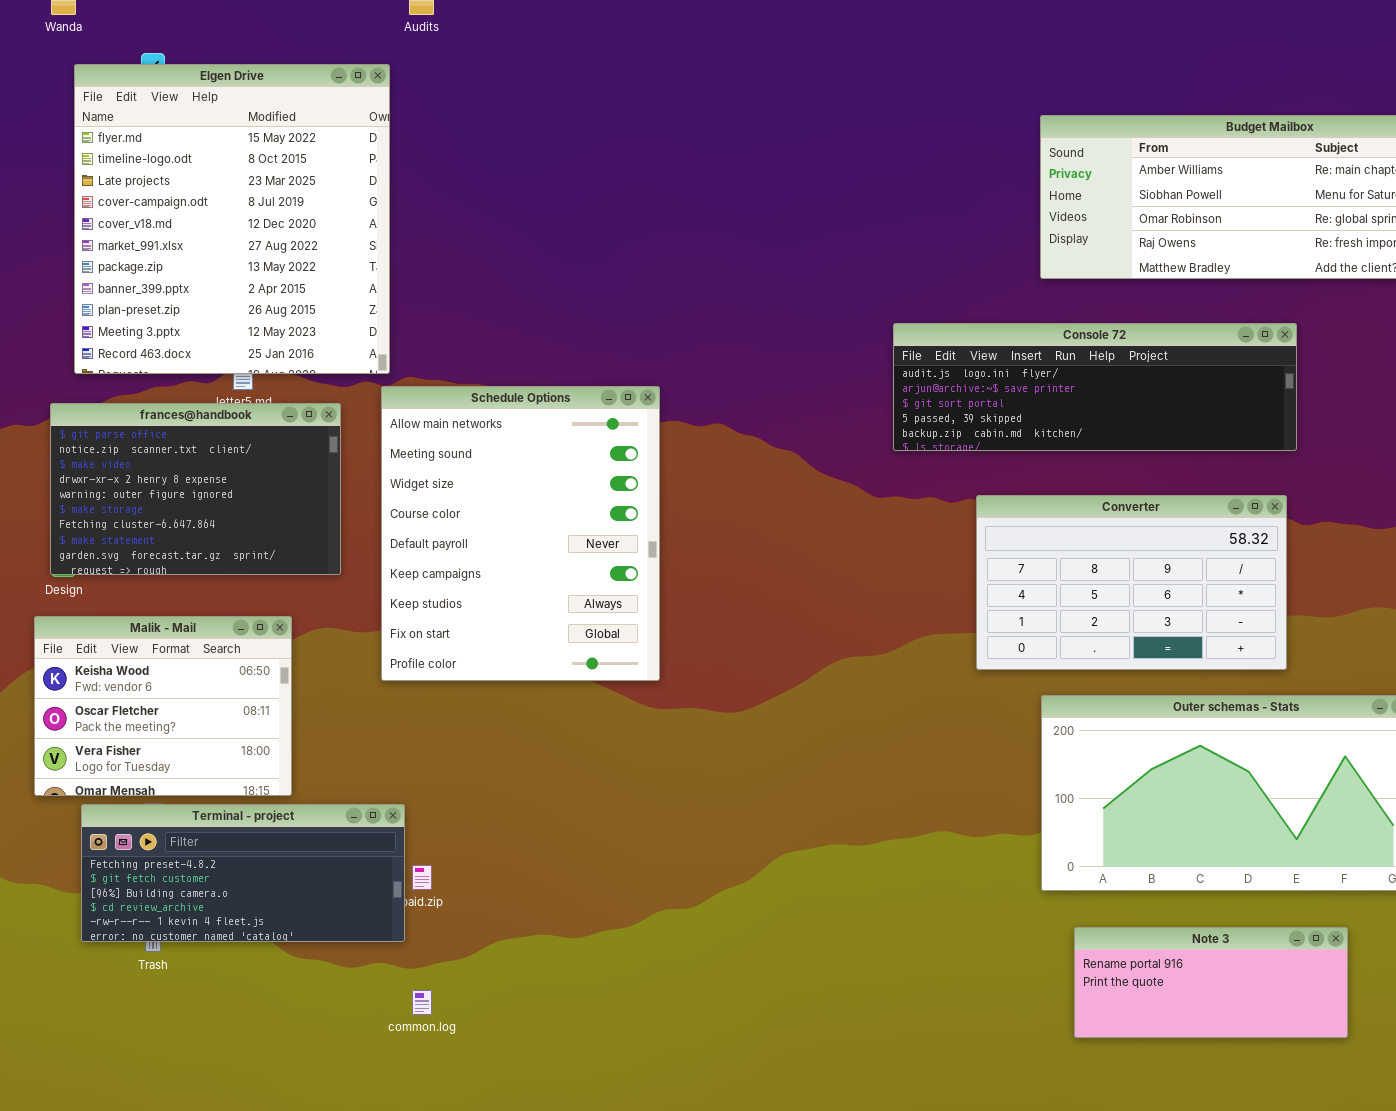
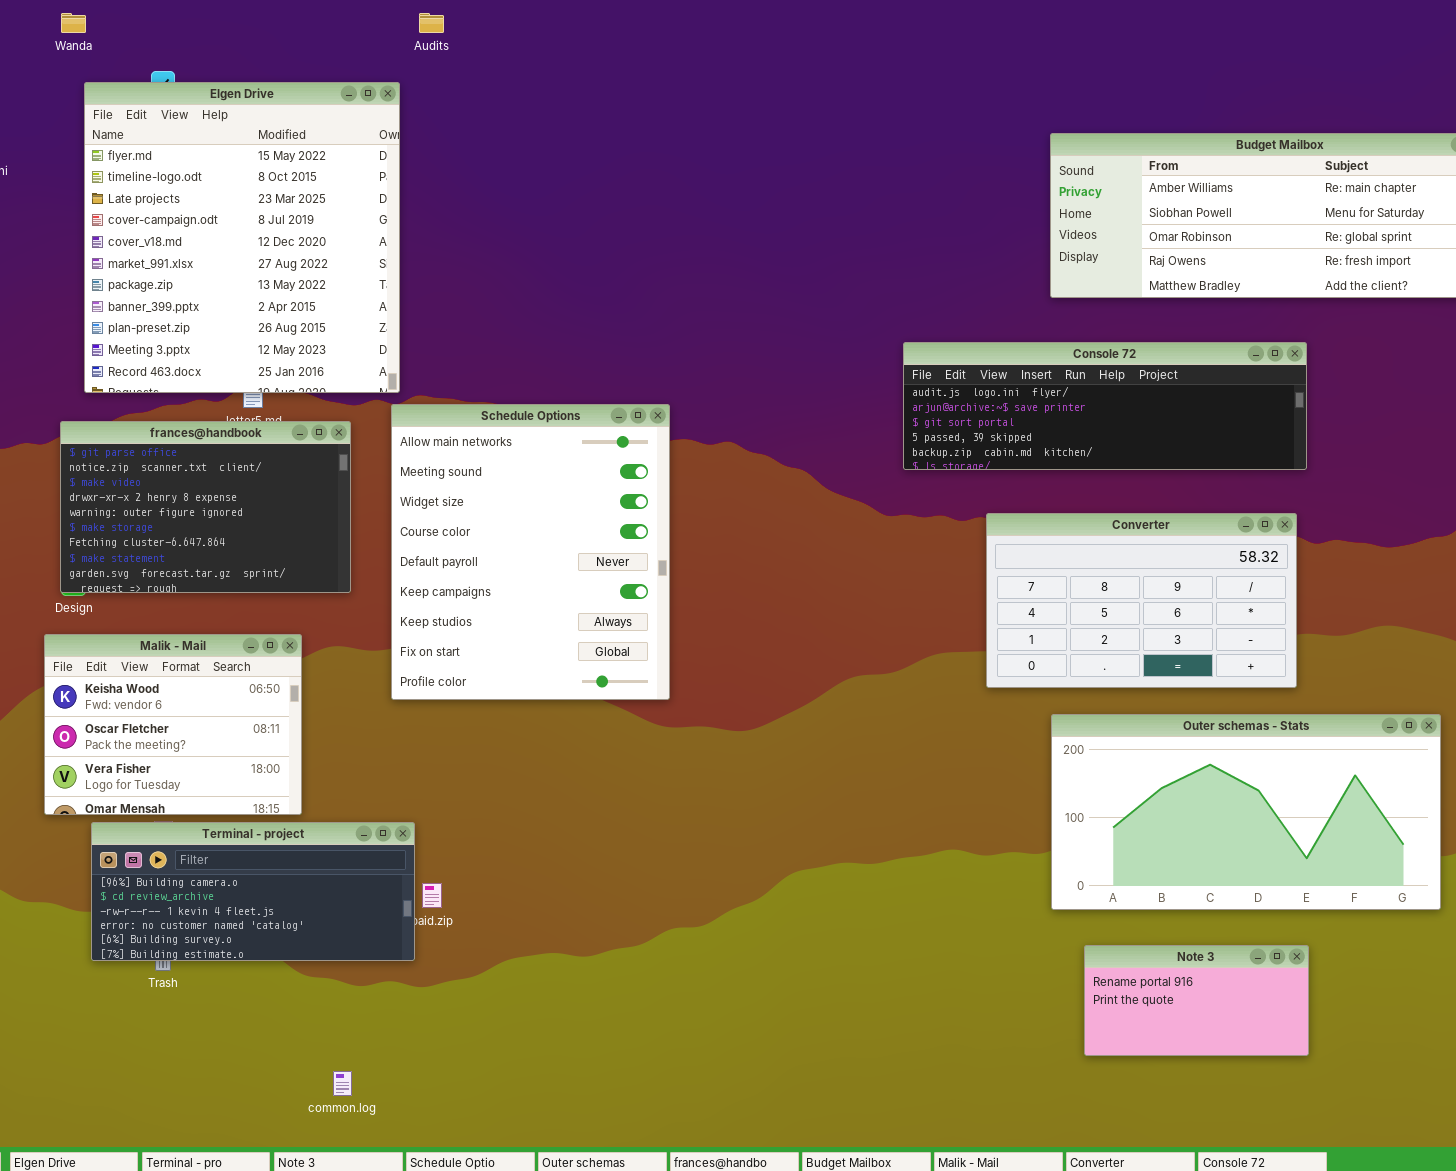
Terminal - project: [81,804,405,942] -> [91,822,415,961], scrolled down 2 rows
Note 3: [1074,927,1348,1038] -> [1084,945,1309,1056], resized
common.log: [412,990,432,1015] -> [333,1071,352,1096], moved

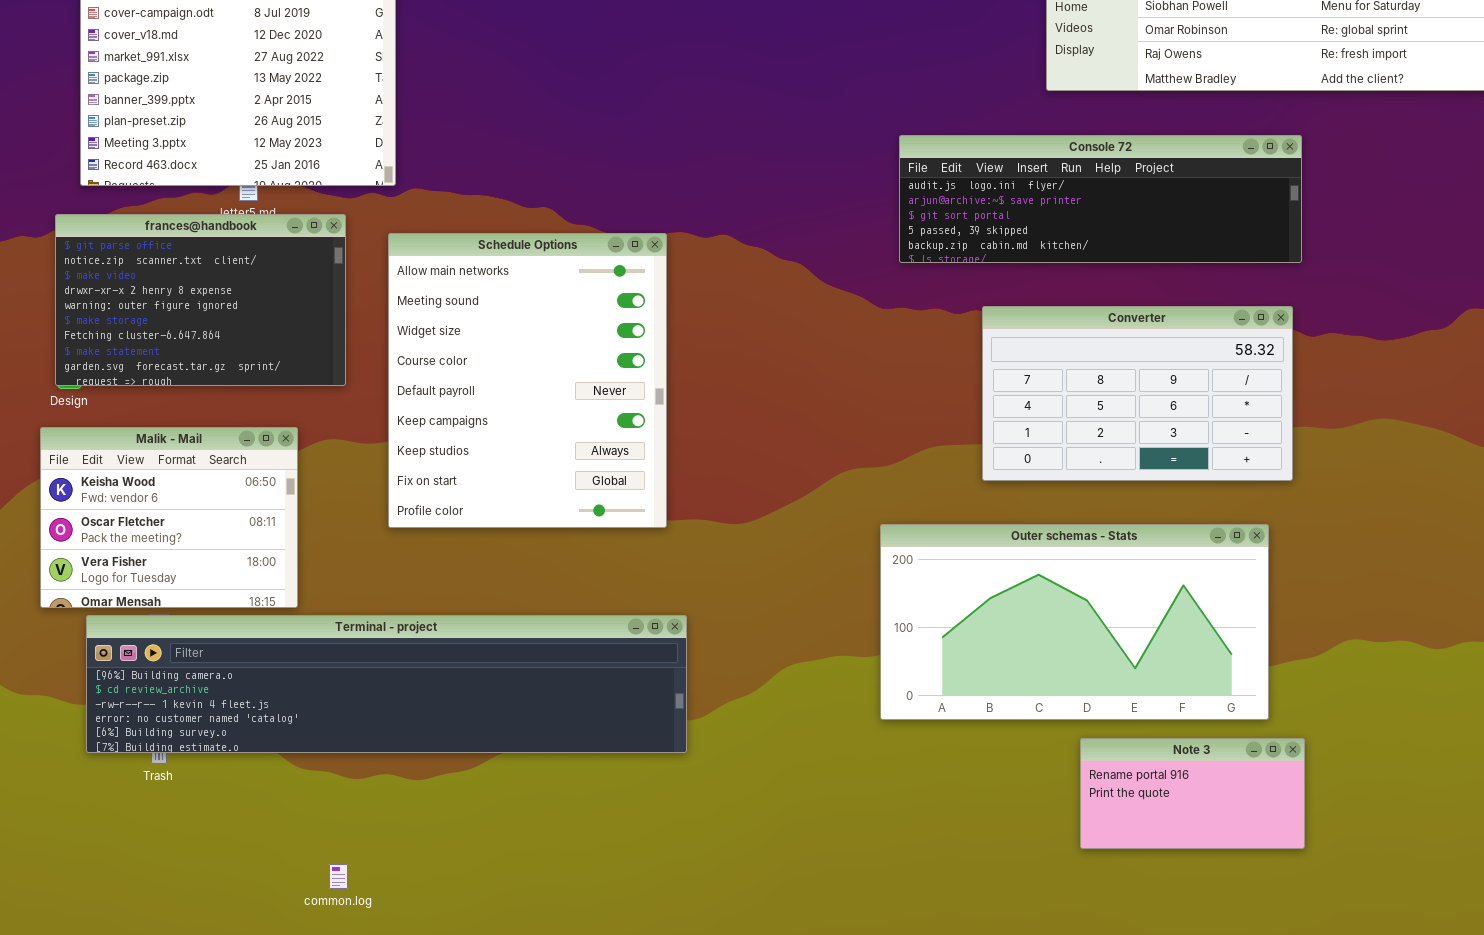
Schedule Options: [391,404,670,700] -> [388,233,667,528], moved
Outer schemas - Stats: [1051,714,1441,910] -> [880,524,1269,720], moved
Terminal - project: [91,822,415,961] -> [86,615,687,753], resized

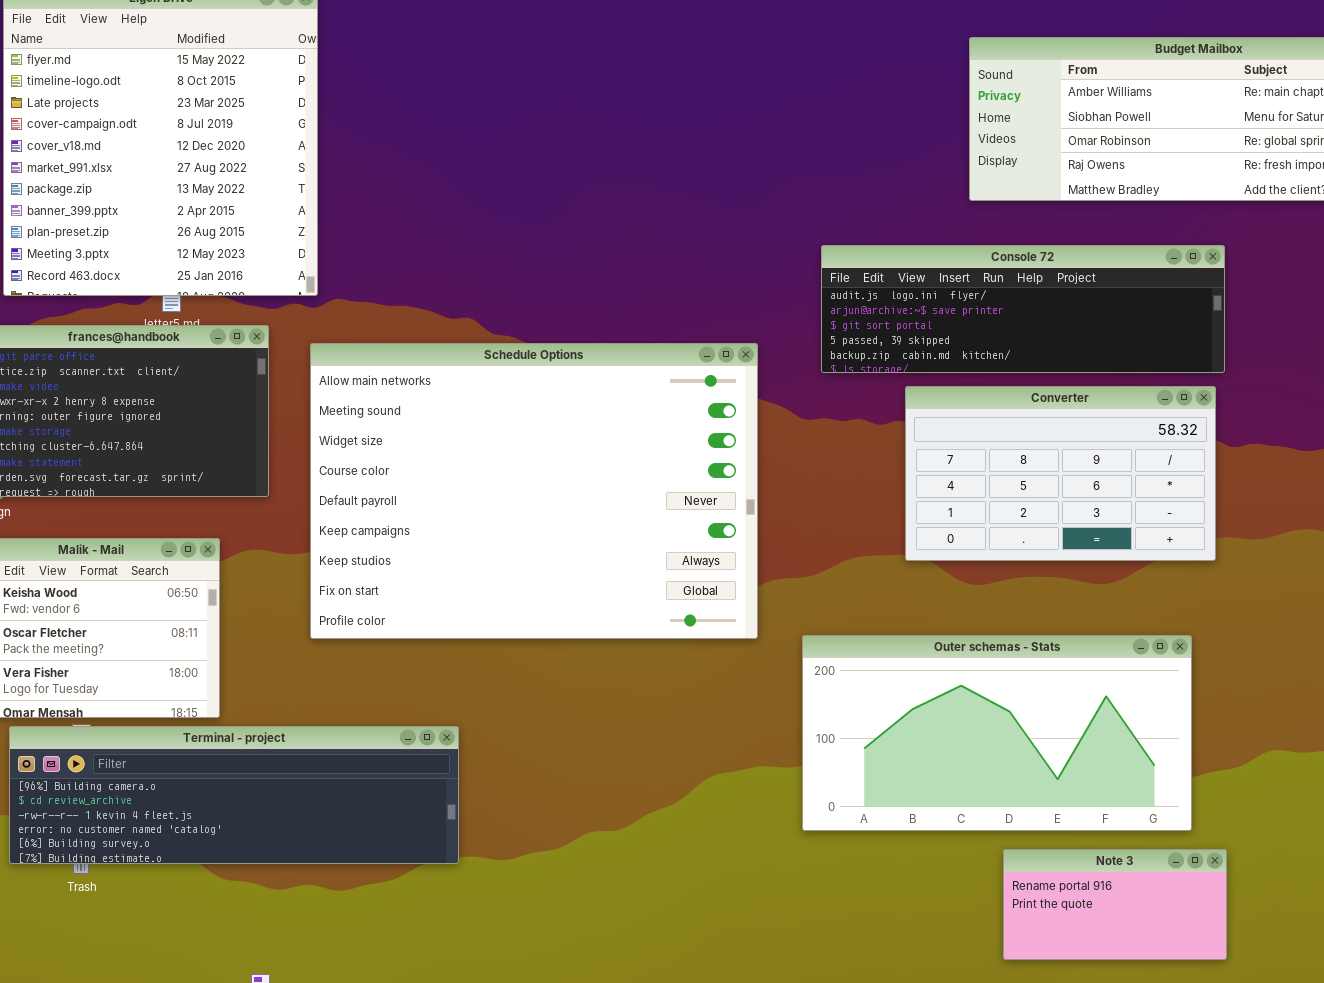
Schedule Options: [388,233,667,528] -> [310,343,758,639], resized
Converter: [982,306,1293,481] -> [905,386,1216,561], moved
Terminal - project: [86,615,687,753] -> [9,726,459,864], resized

